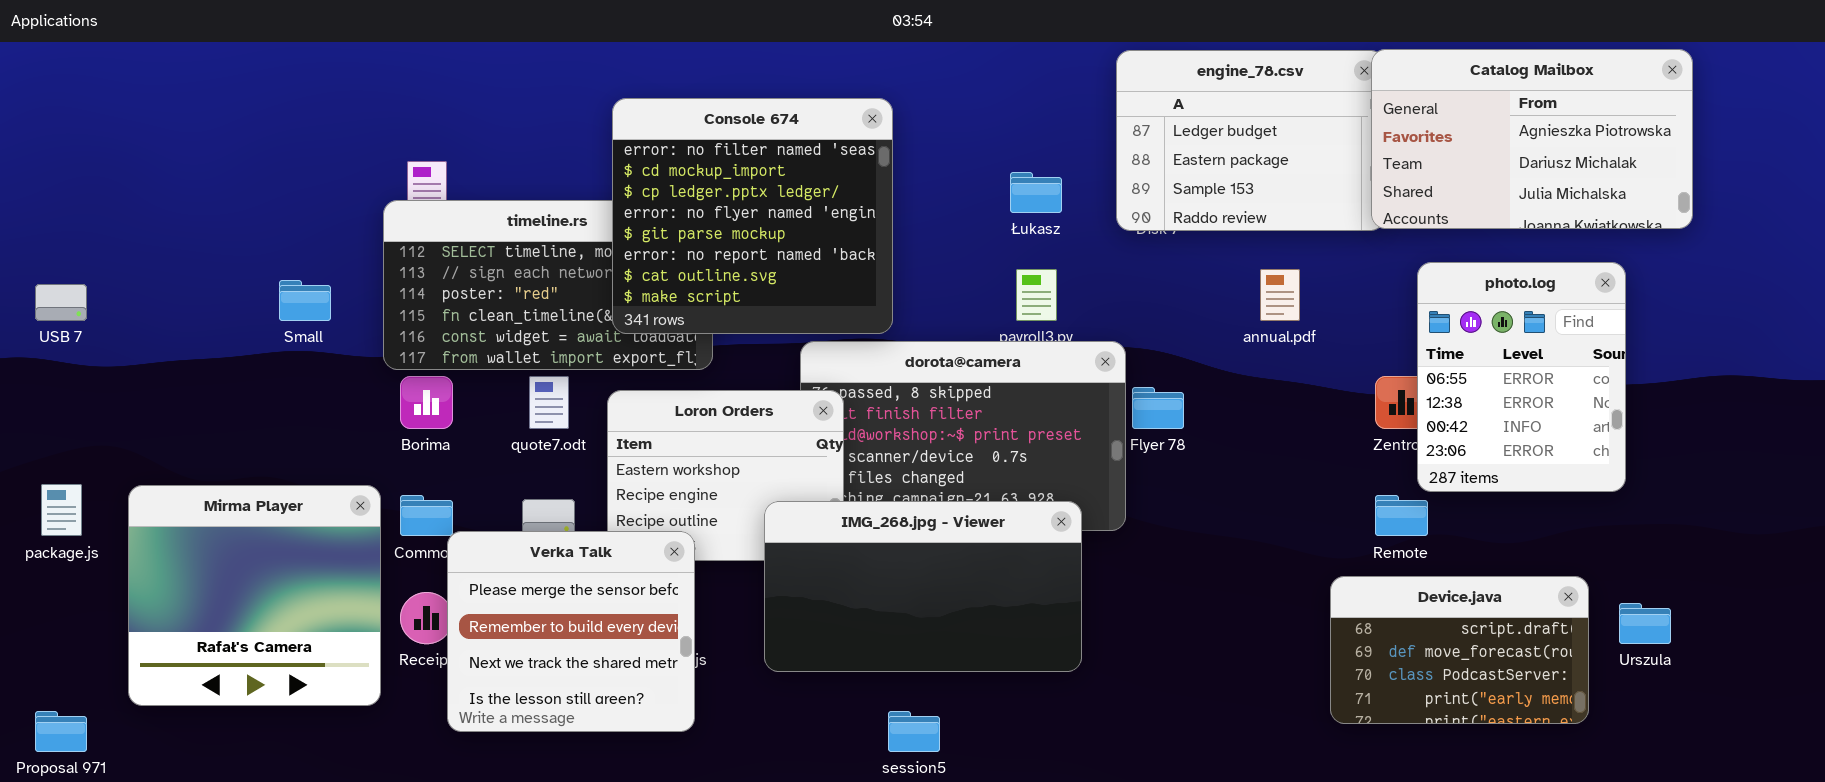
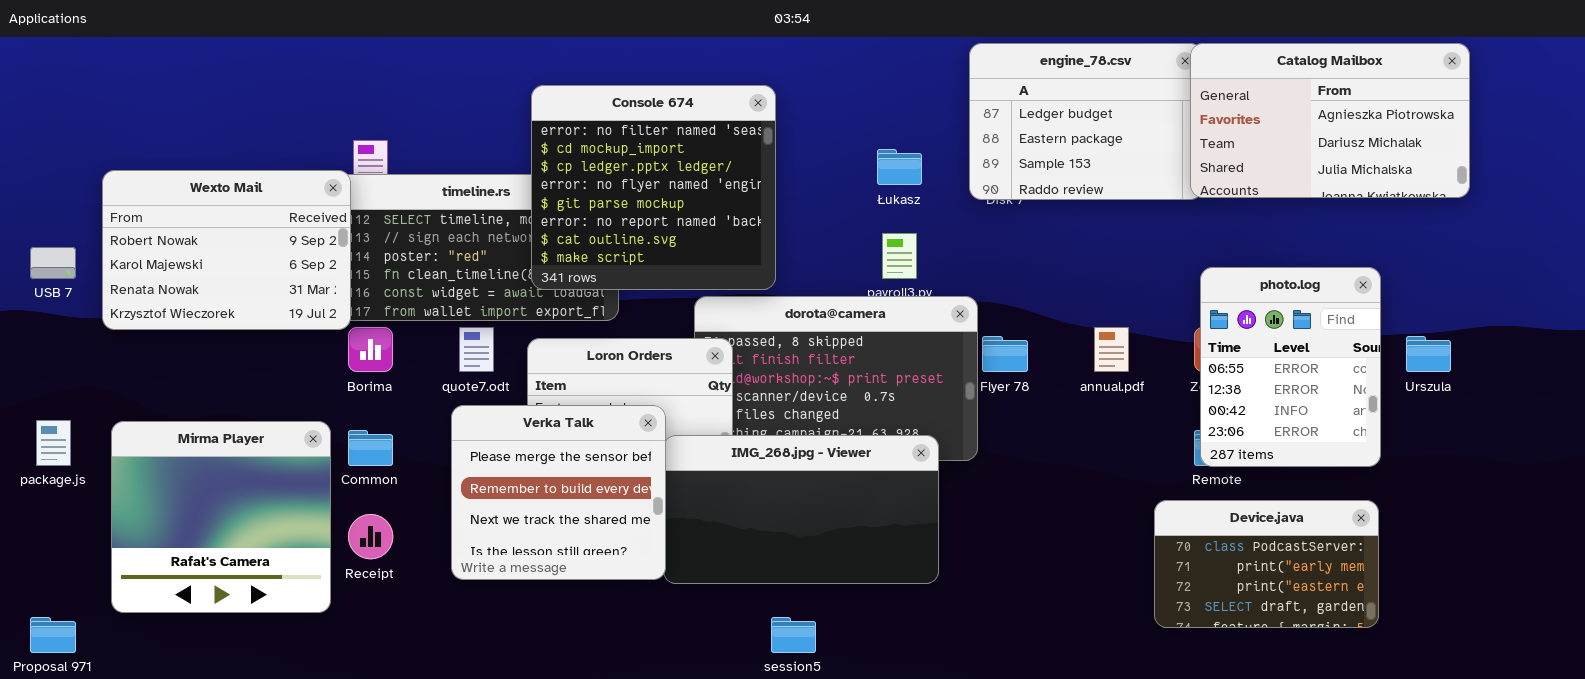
Wexto Mail: none -> [102,170,351,330], opened
photo.log: [1417,262,1626,492] -> [1200,267,1381,467], moved
annual.pdf: [1260,269,1300,321] -> [1094,327,1129,372], moved
Verka Talk: [447,531,695,732] -> [451,405,666,580], moved
Device.java: [1330,576,1589,724] -> [1154,500,1379,628], scrolled down 2 rows
Urszula: [1619,603,1671,644] -> [1406,336,1451,372], moved

